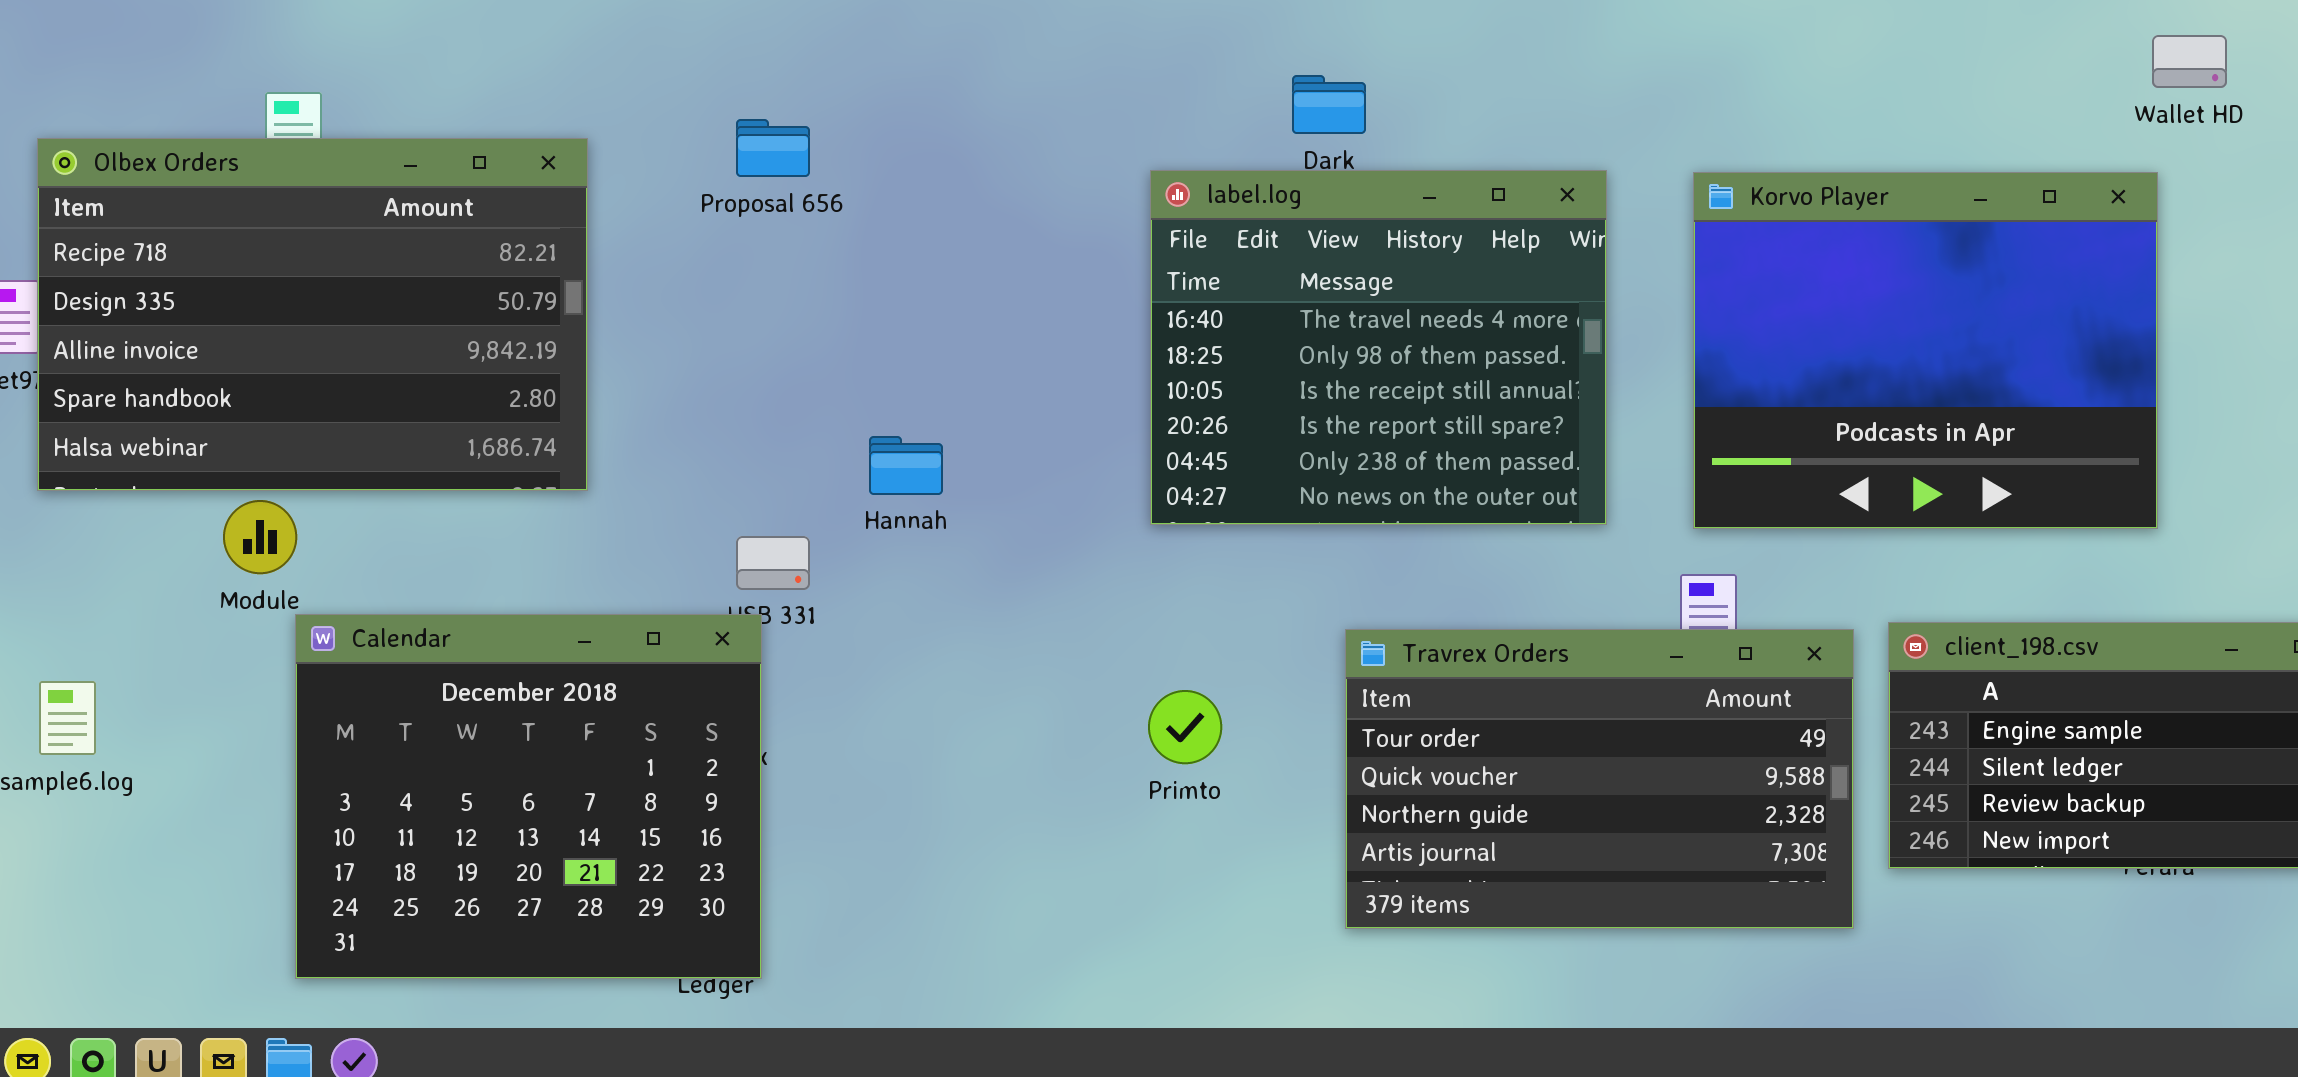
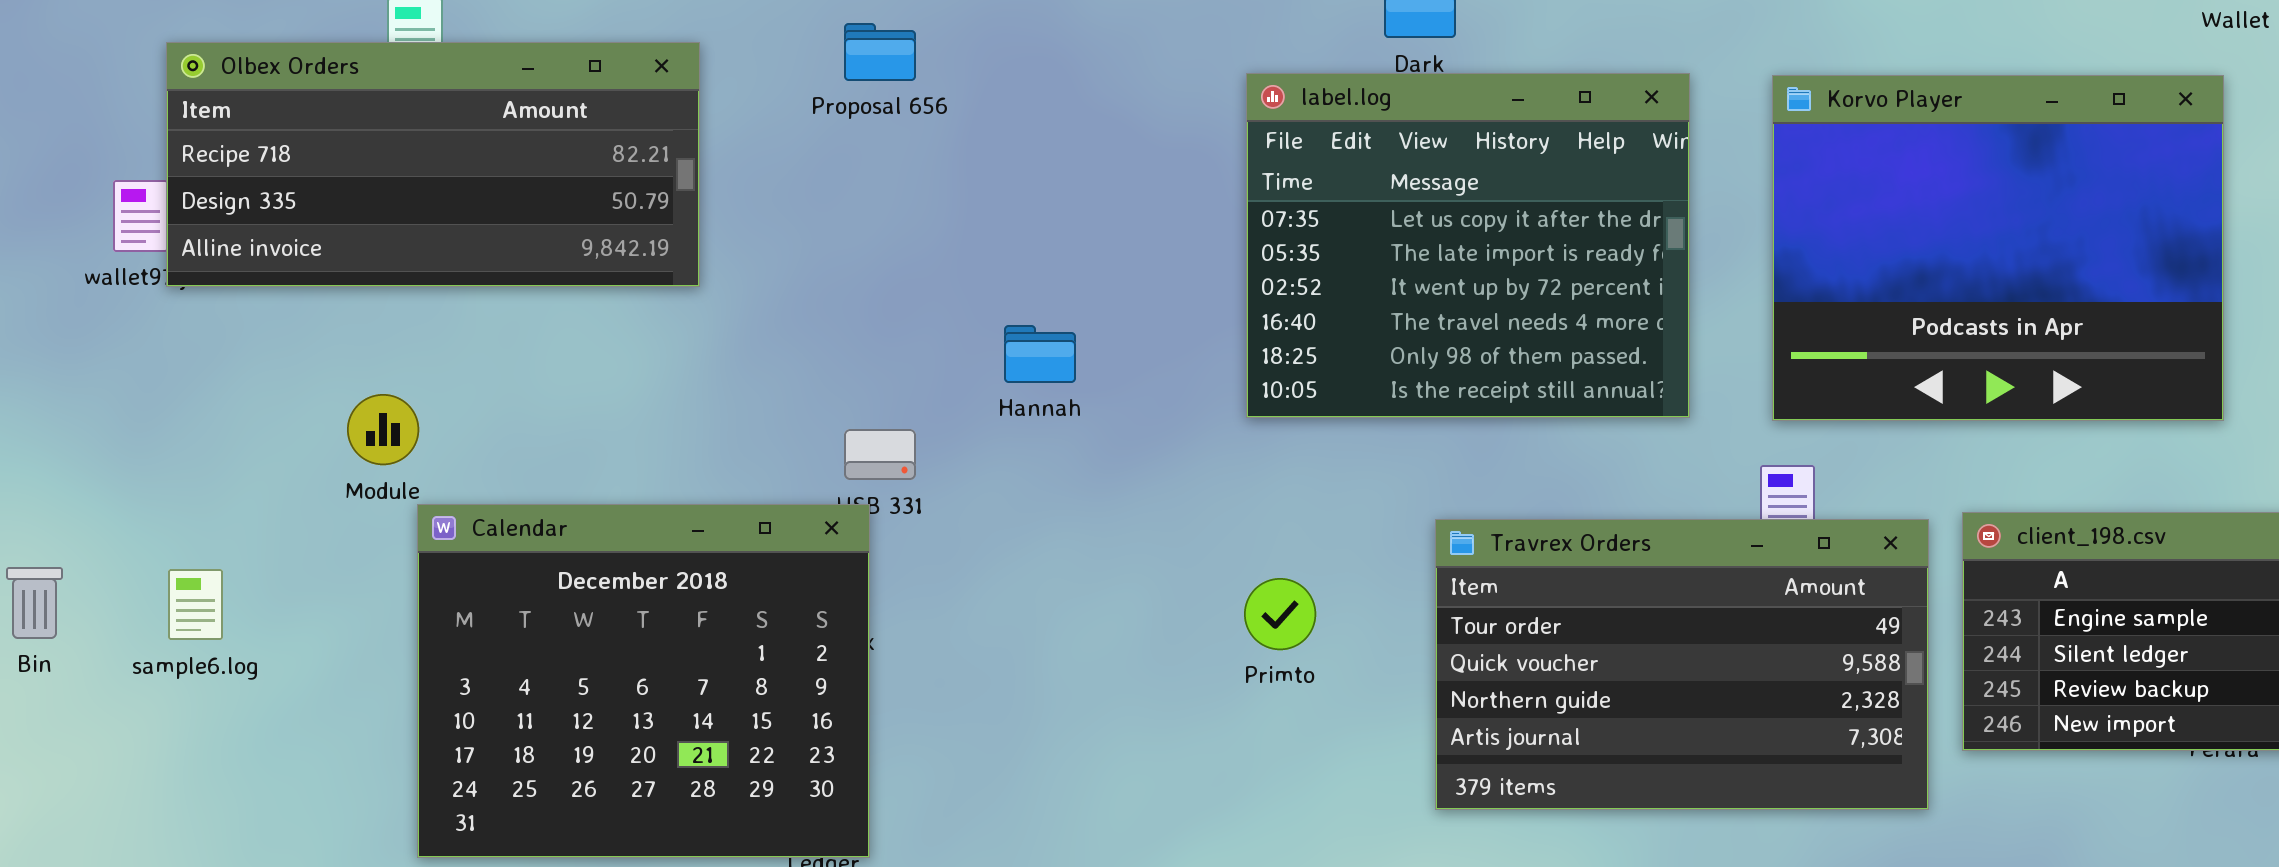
Olbex Orders: [37,138,588,491] -> [166,42,700,287], resized
label.log: [1150,170,1607,525] -> [1246,73,1690,418], scrolled up 3 rows
Hannah: [869,436,943,495] -> [1004,325,1076,383], moved

